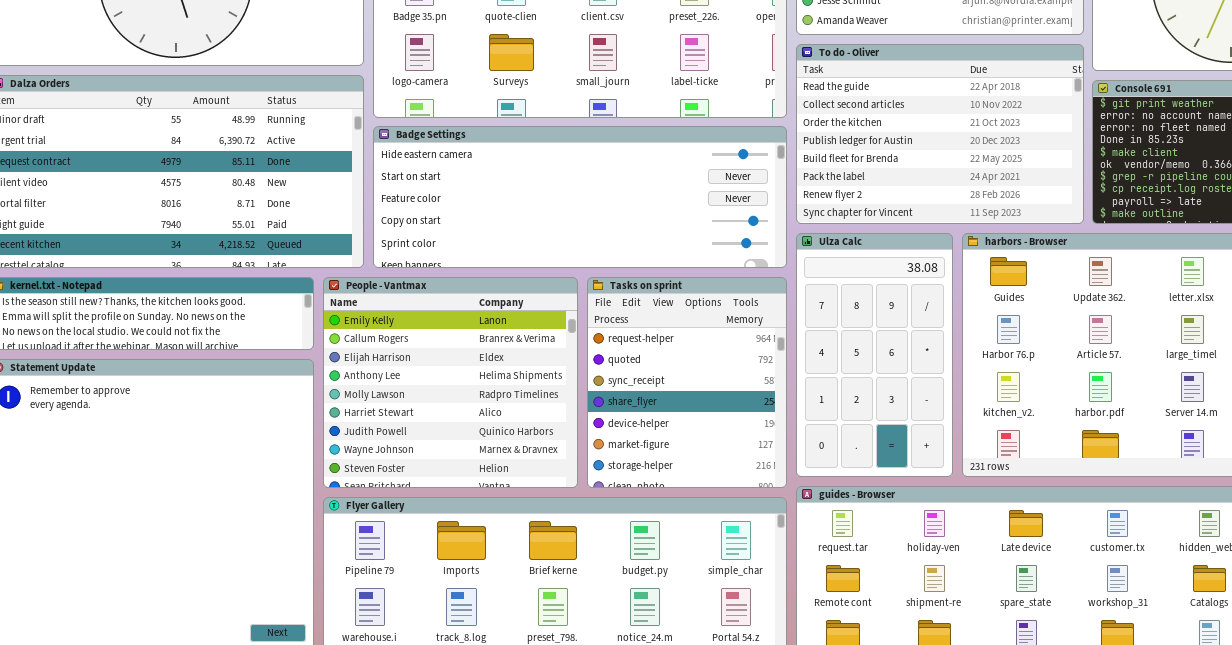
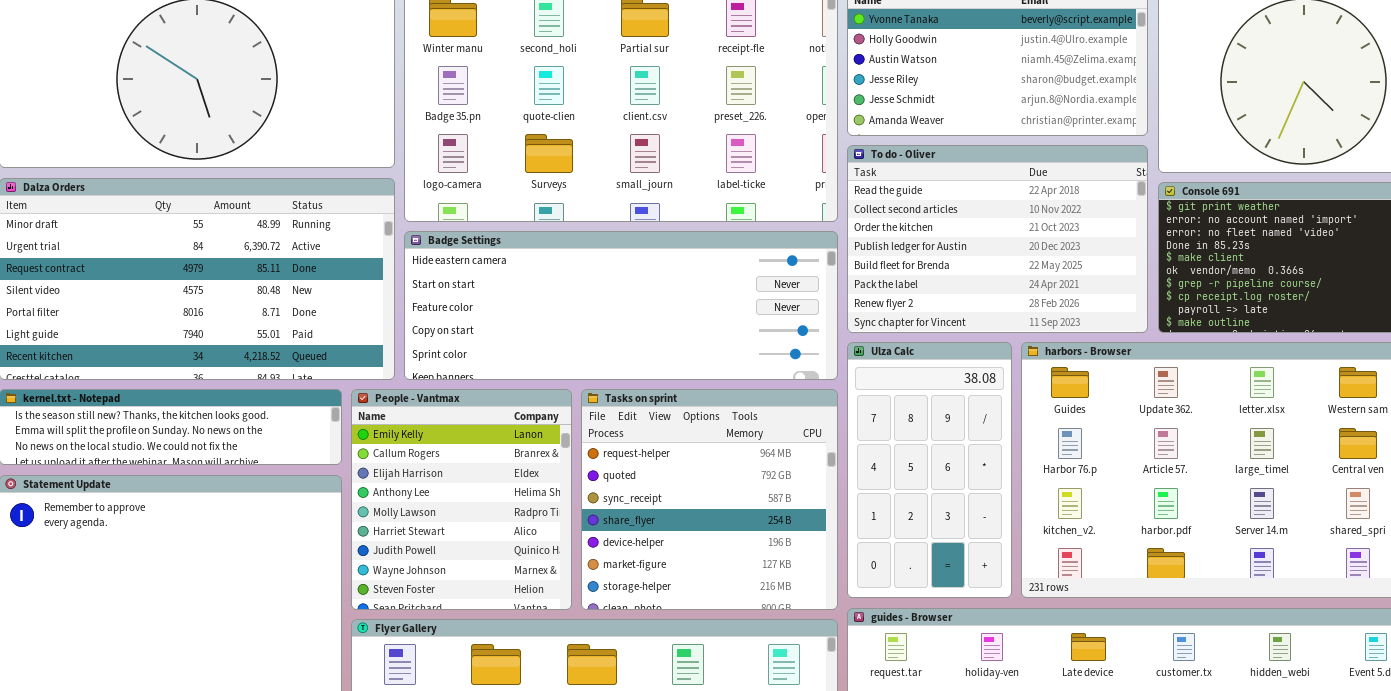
People - Vantmax: [323,277,578,488] -> [351,389,572,610], resized
Tasks on sprint: [587,277,787,488] -> [581,389,838,610], resized

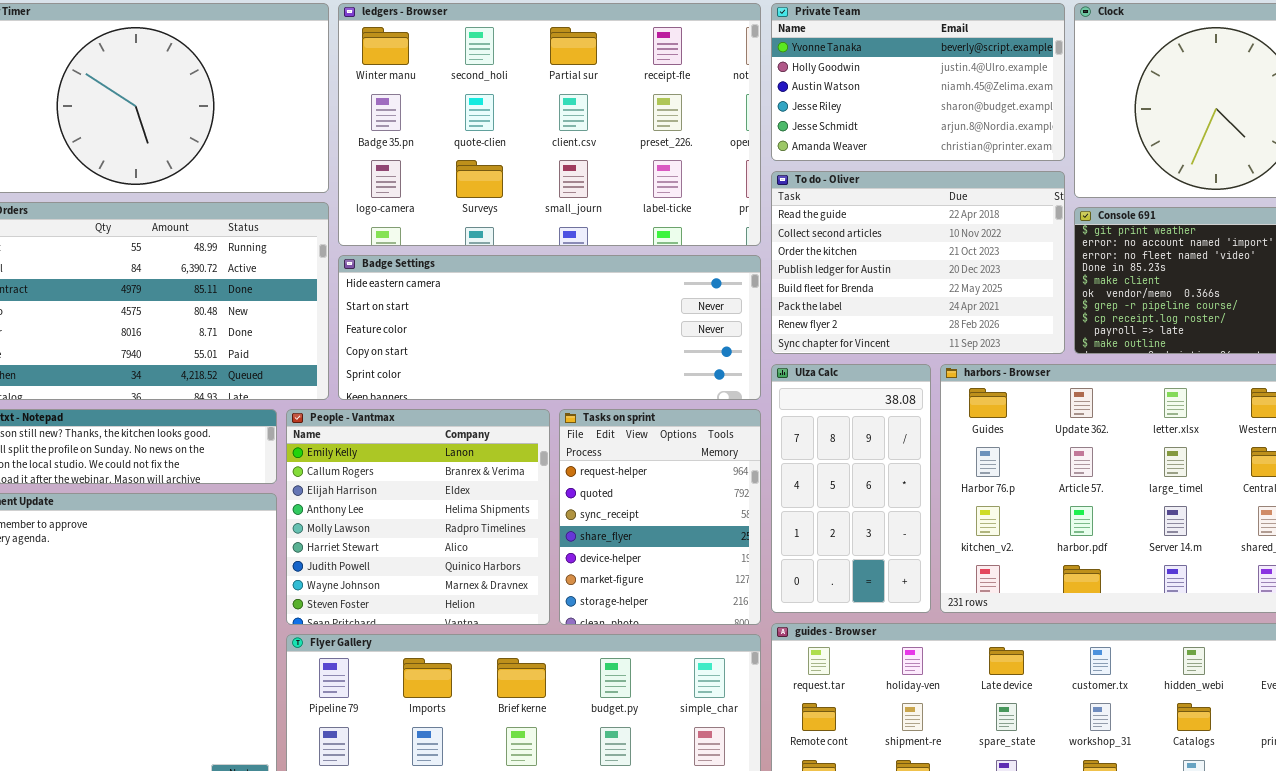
People - Vantmax: [351,389,572,610] -> [286,409,550,625], resized
Tasks on sprint: [581,389,838,610] -> [559,409,761,625], resized

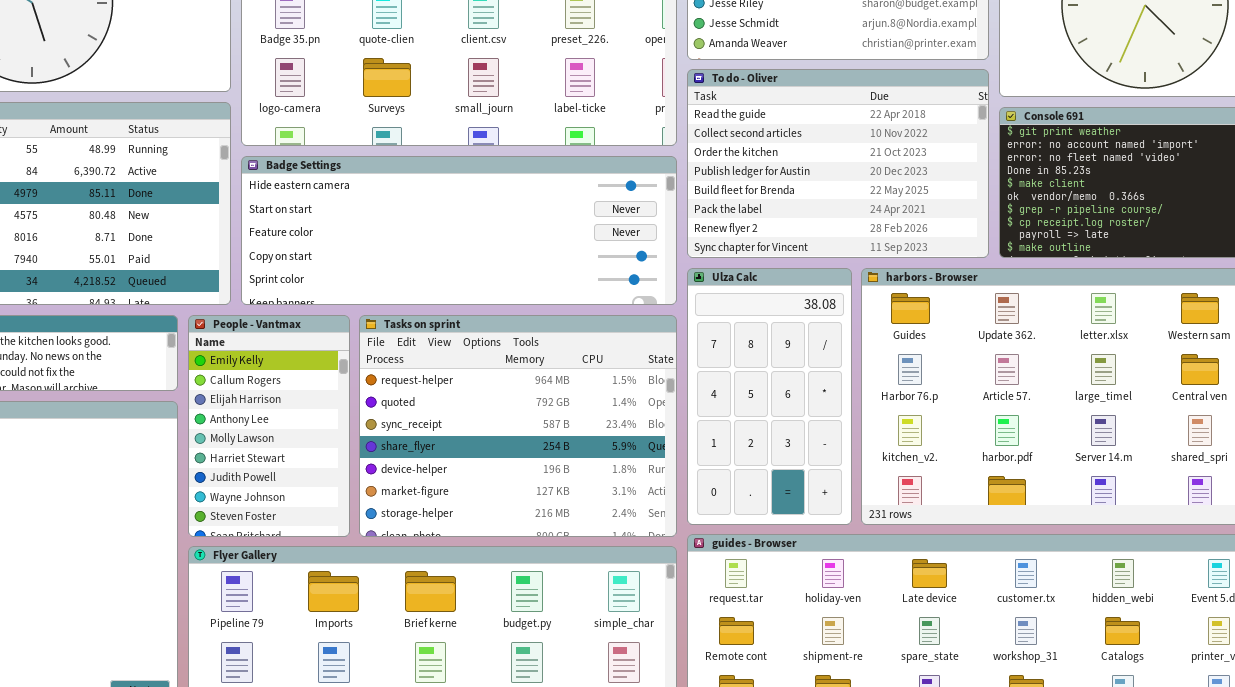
People - Vantmax: [286,409,550,625] -> [188,315,350,537], resized
Tasks on sprint: [559,409,761,625] -> [359,315,677,537], resized

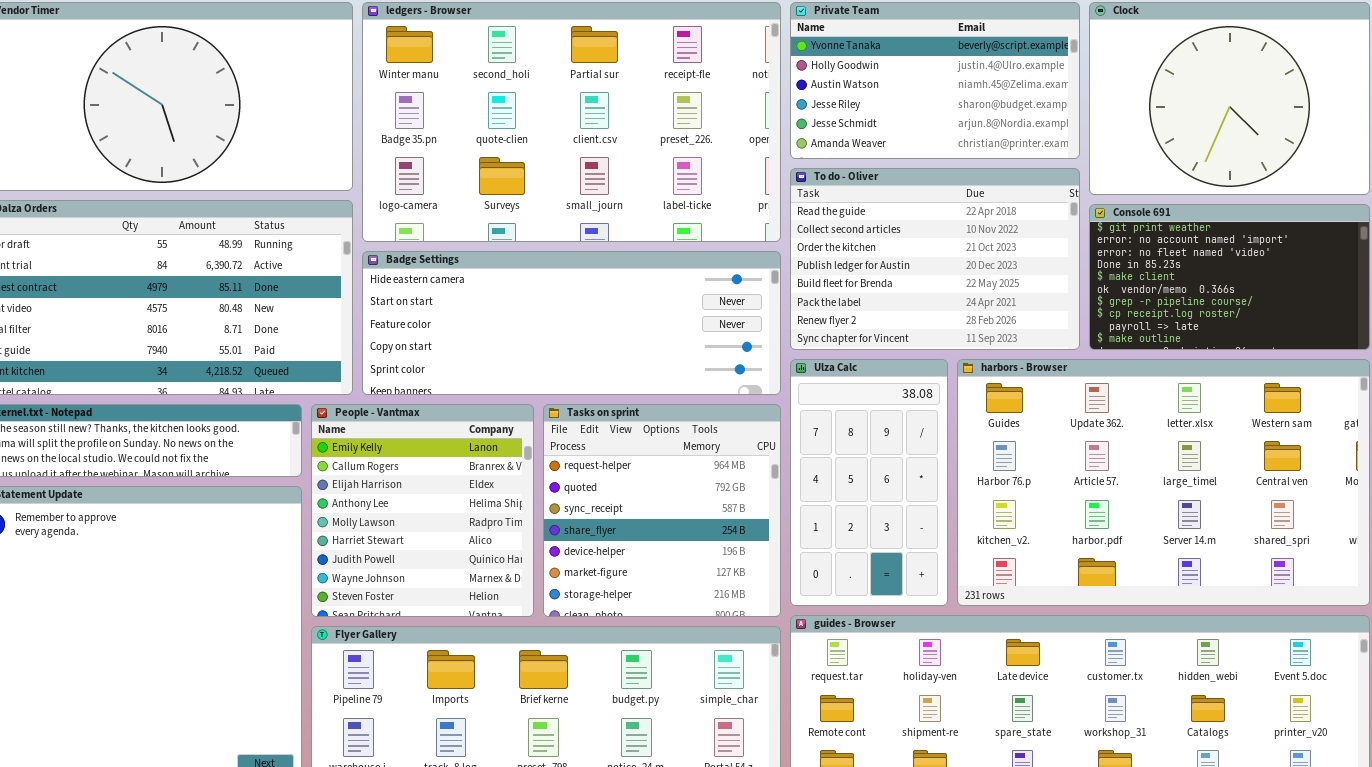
People - Vantmax: [188,315,350,537] -> [311,404,534,617], resized
Tasks on sprint: [359,315,677,537] -> [543,404,781,617], resized

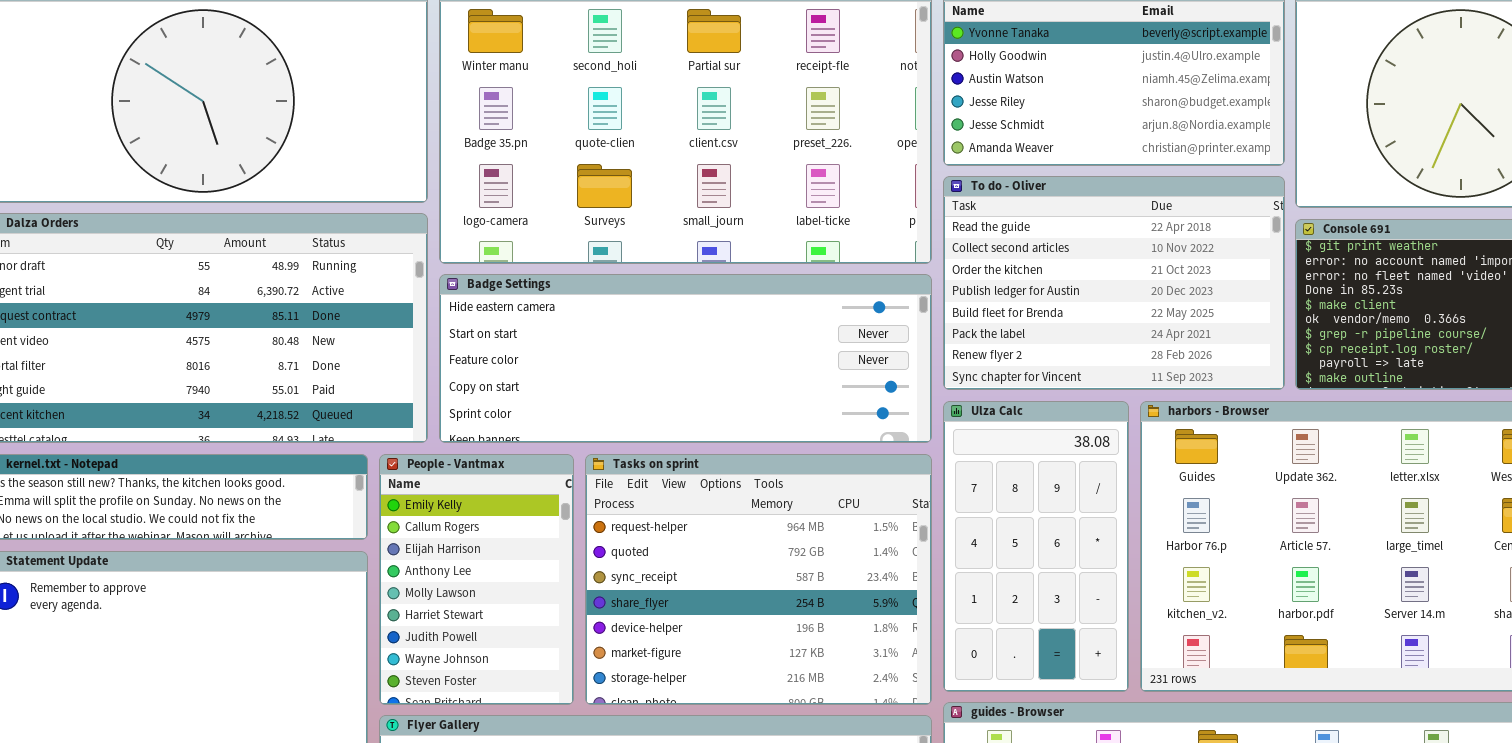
People - Vantmax: [311,404,534,617] -> [379,454,574,705], resized
Tasks on sprint: [543,404,781,617] -> [585,454,932,705], resized

